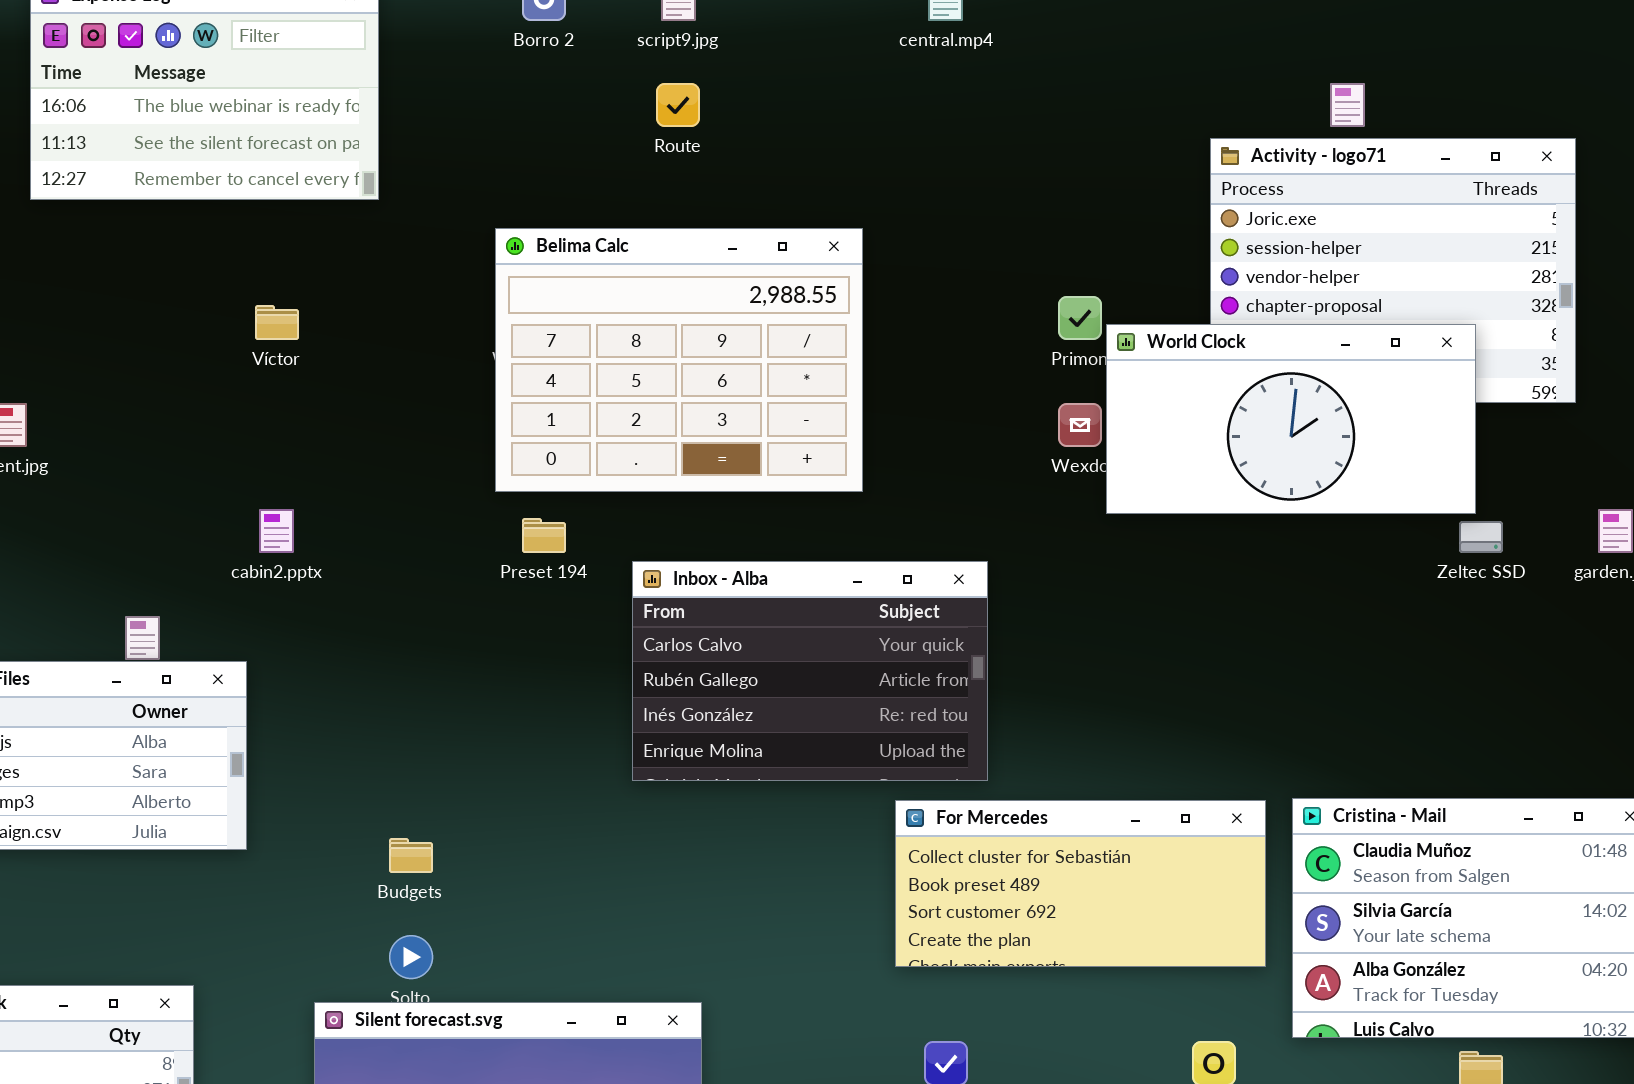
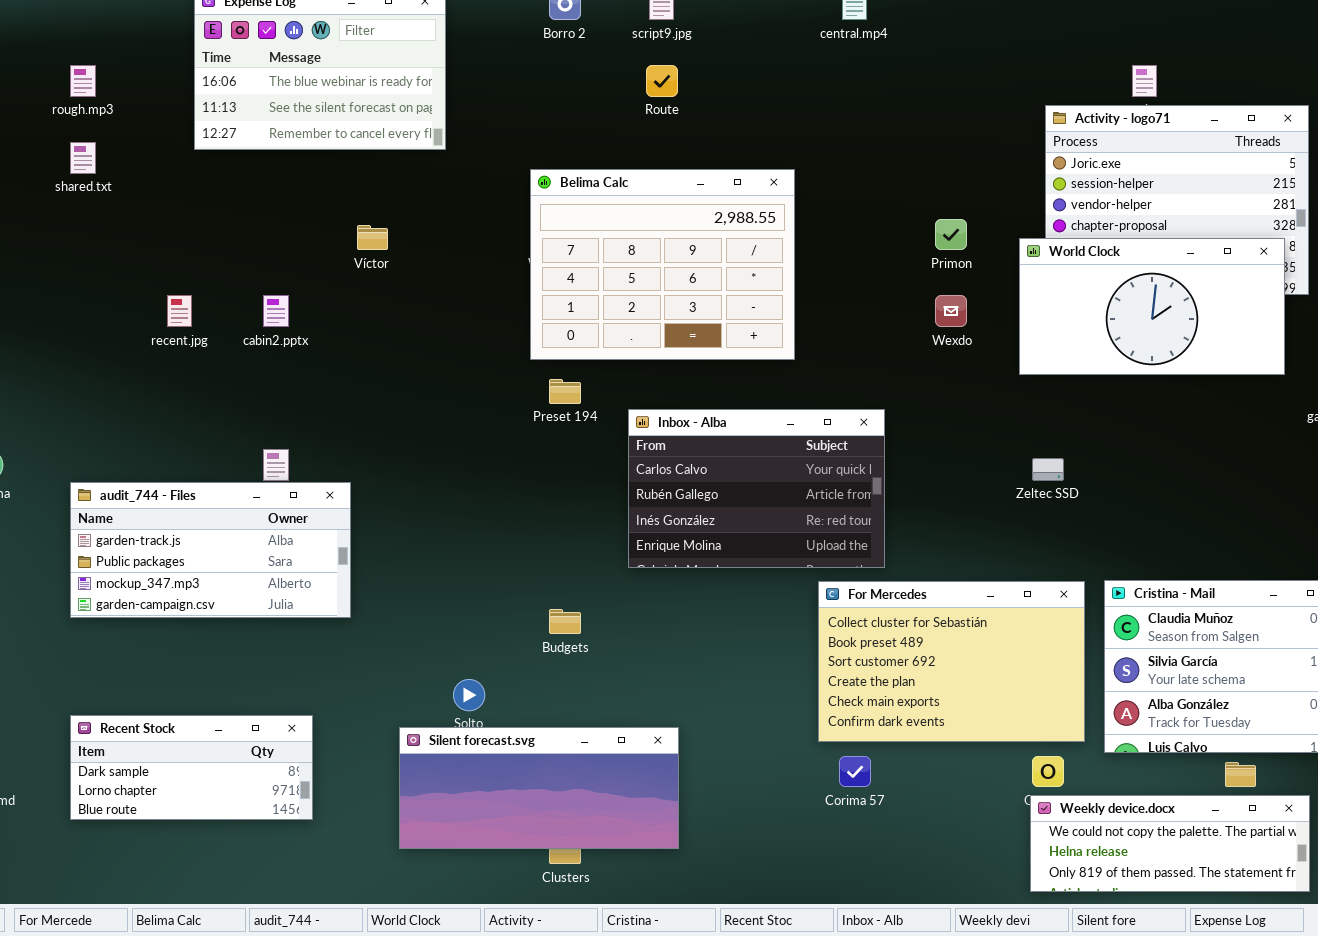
World Clock: [1106,324,1476,514] -> [1019,238,1285,375], moved
cabin2.pptx: [259,509,294,553] -> [263,295,289,327], moved
Zeltec SSD: [1459,521,1503,553] -> [1032,458,1064,481], moved
For Mercedes: [895,800,1266,967] -> [818,581,1085,742], resized
Budgets: [389,838,433,873] -> [549,609,581,634], moved

